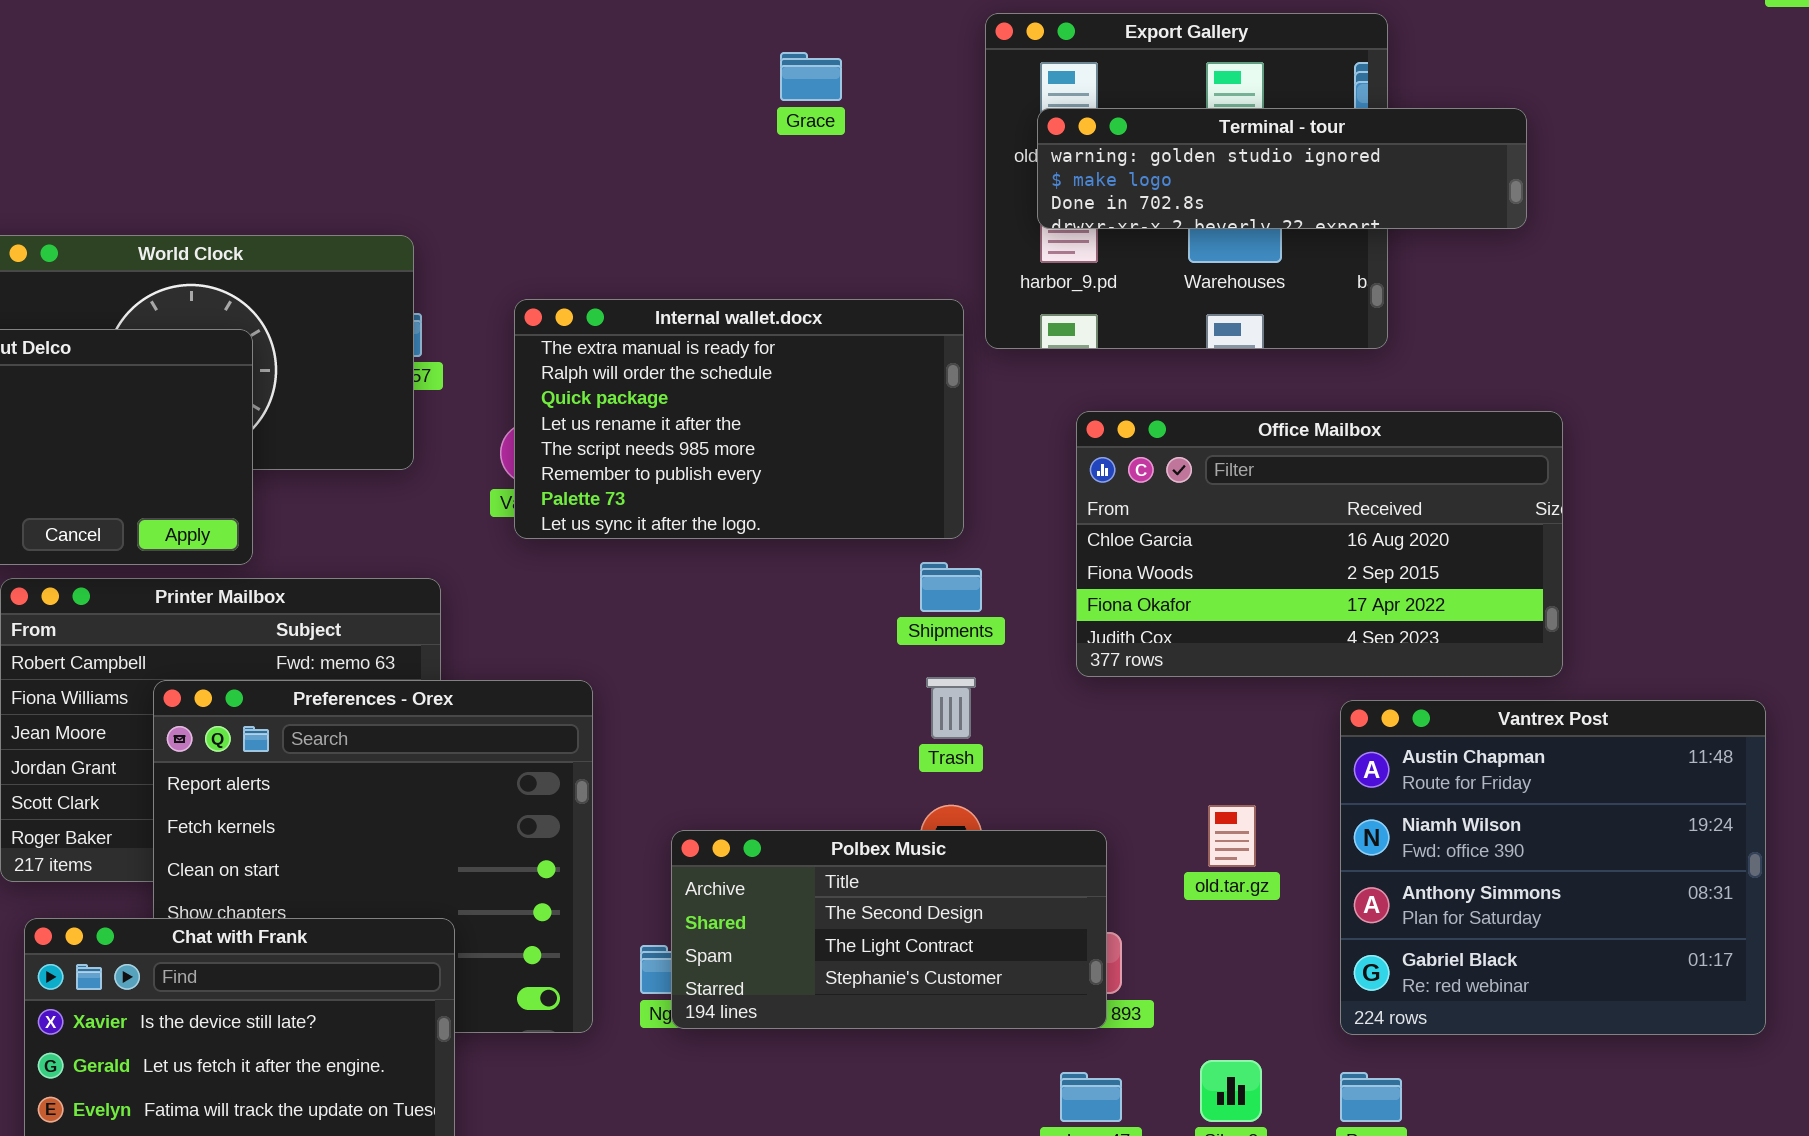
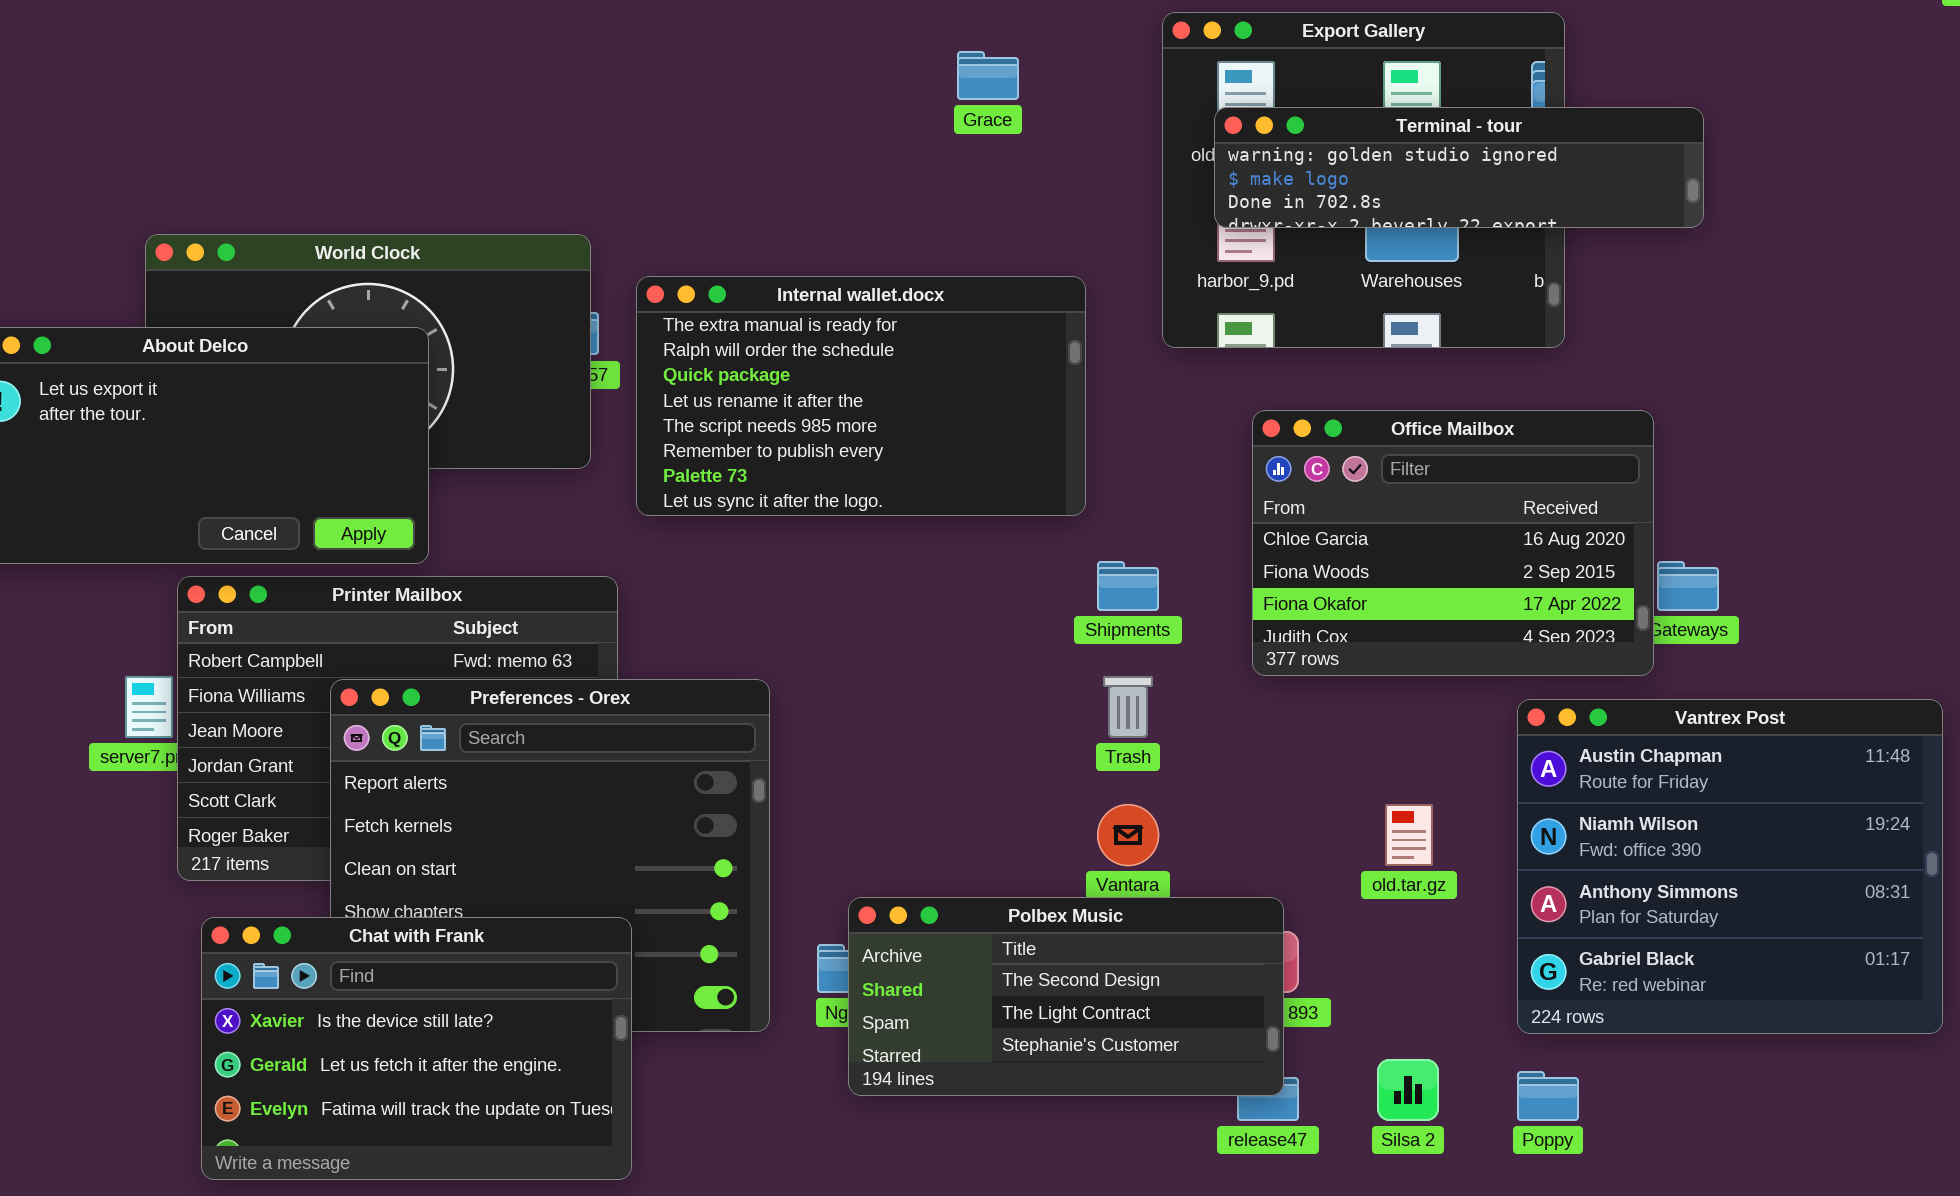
Internal wallet.docx: [514,299,964,539] -> [636,276,1086,516], moved
Office Mailbox: [1076,411,1563,677] -> [1252,410,1654,676], resized
Polbex Music: [671,830,1107,1029] -> [848,897,1284,1096], moved

